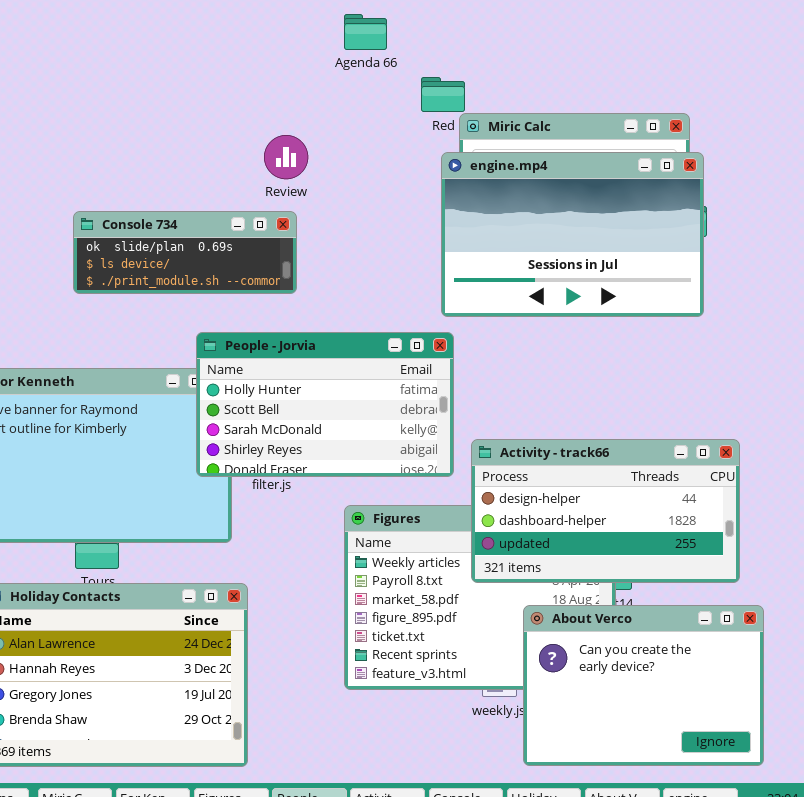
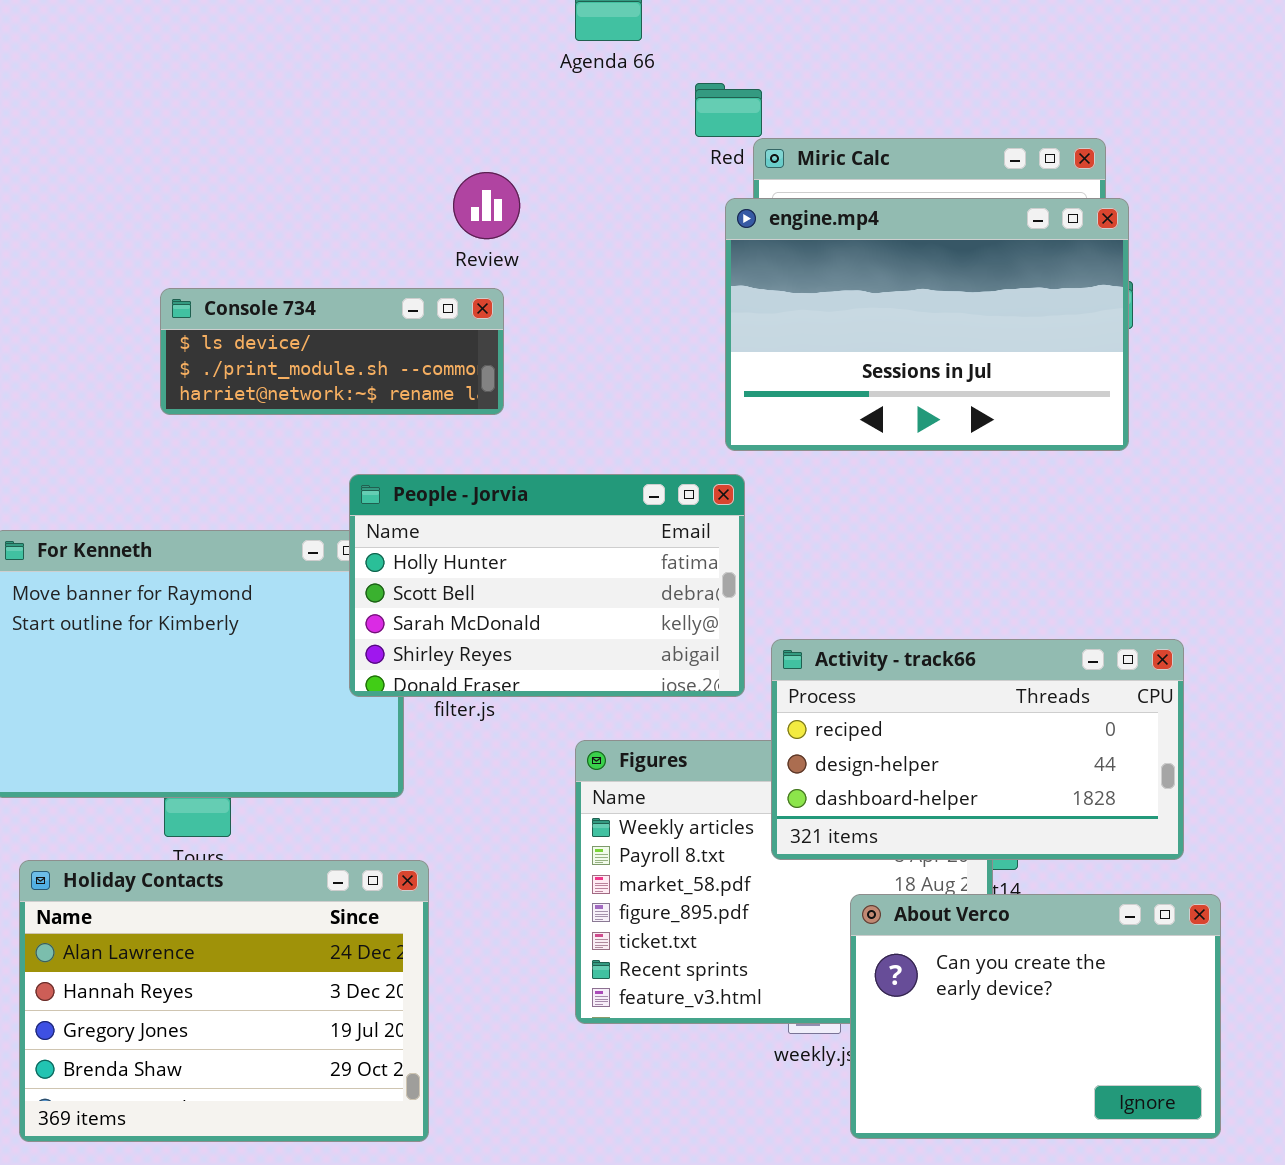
Console 734: [73,211,297,294] -> [160,288,504,415], scrolled down 1 row
Activity - track66: [471,439,740,583] -> [771,639,1184,860], scrolled up 1 row

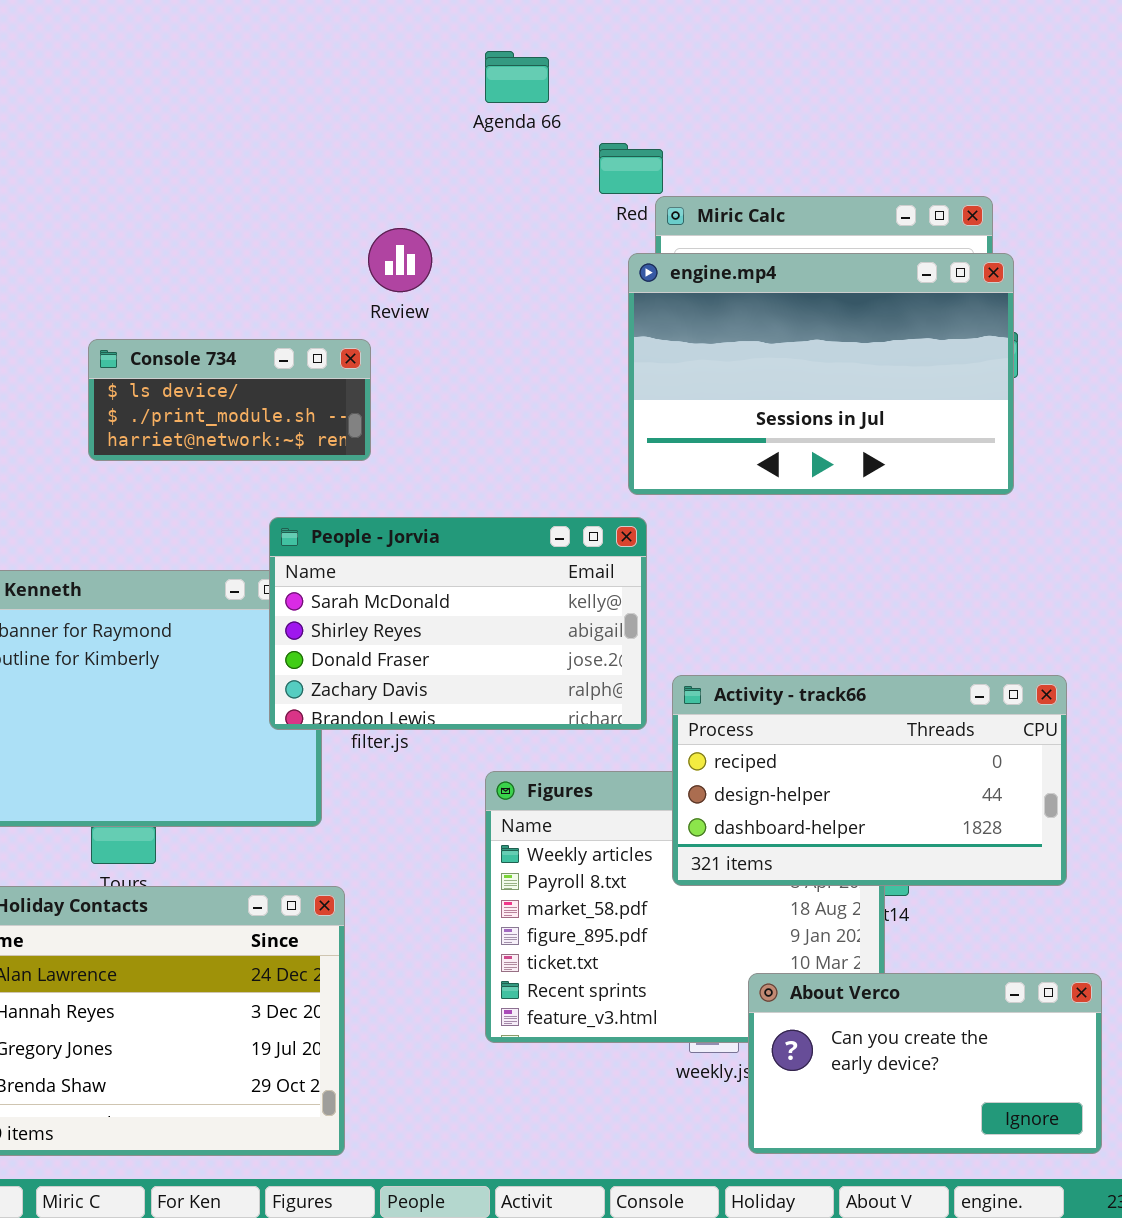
Console 734: [160,288,504,415] -> [88,339,371,461], resized
People - Jorvia: [349,474,745,697] -> [269,517,647,730], scrolled down 2 rows
About Verco: [850,894,1221,1139] -> [748,973,1102,1154], resized

